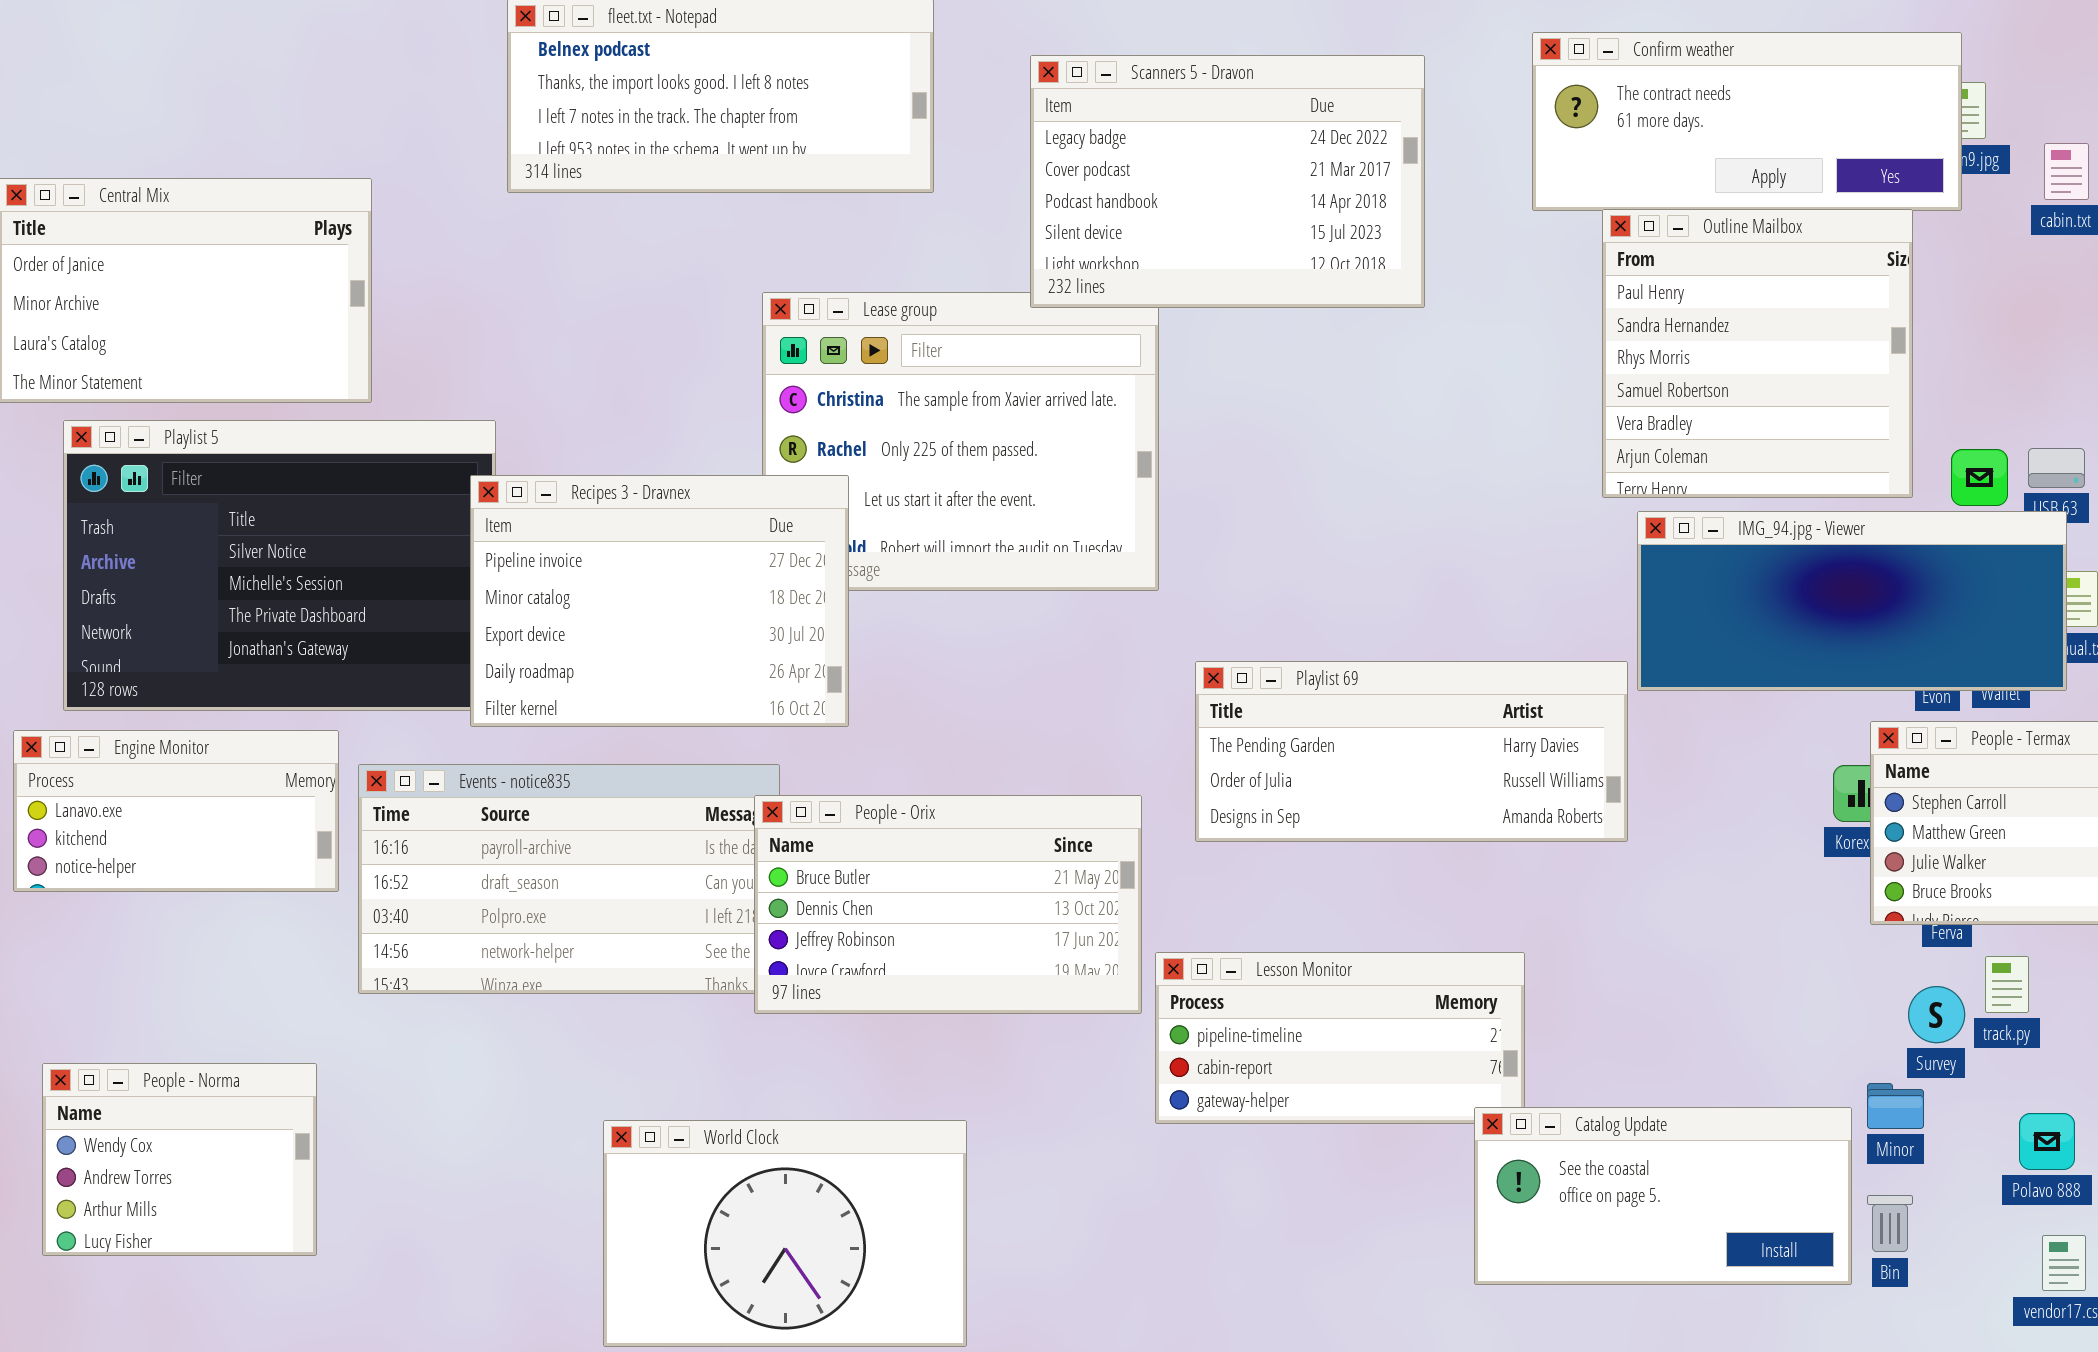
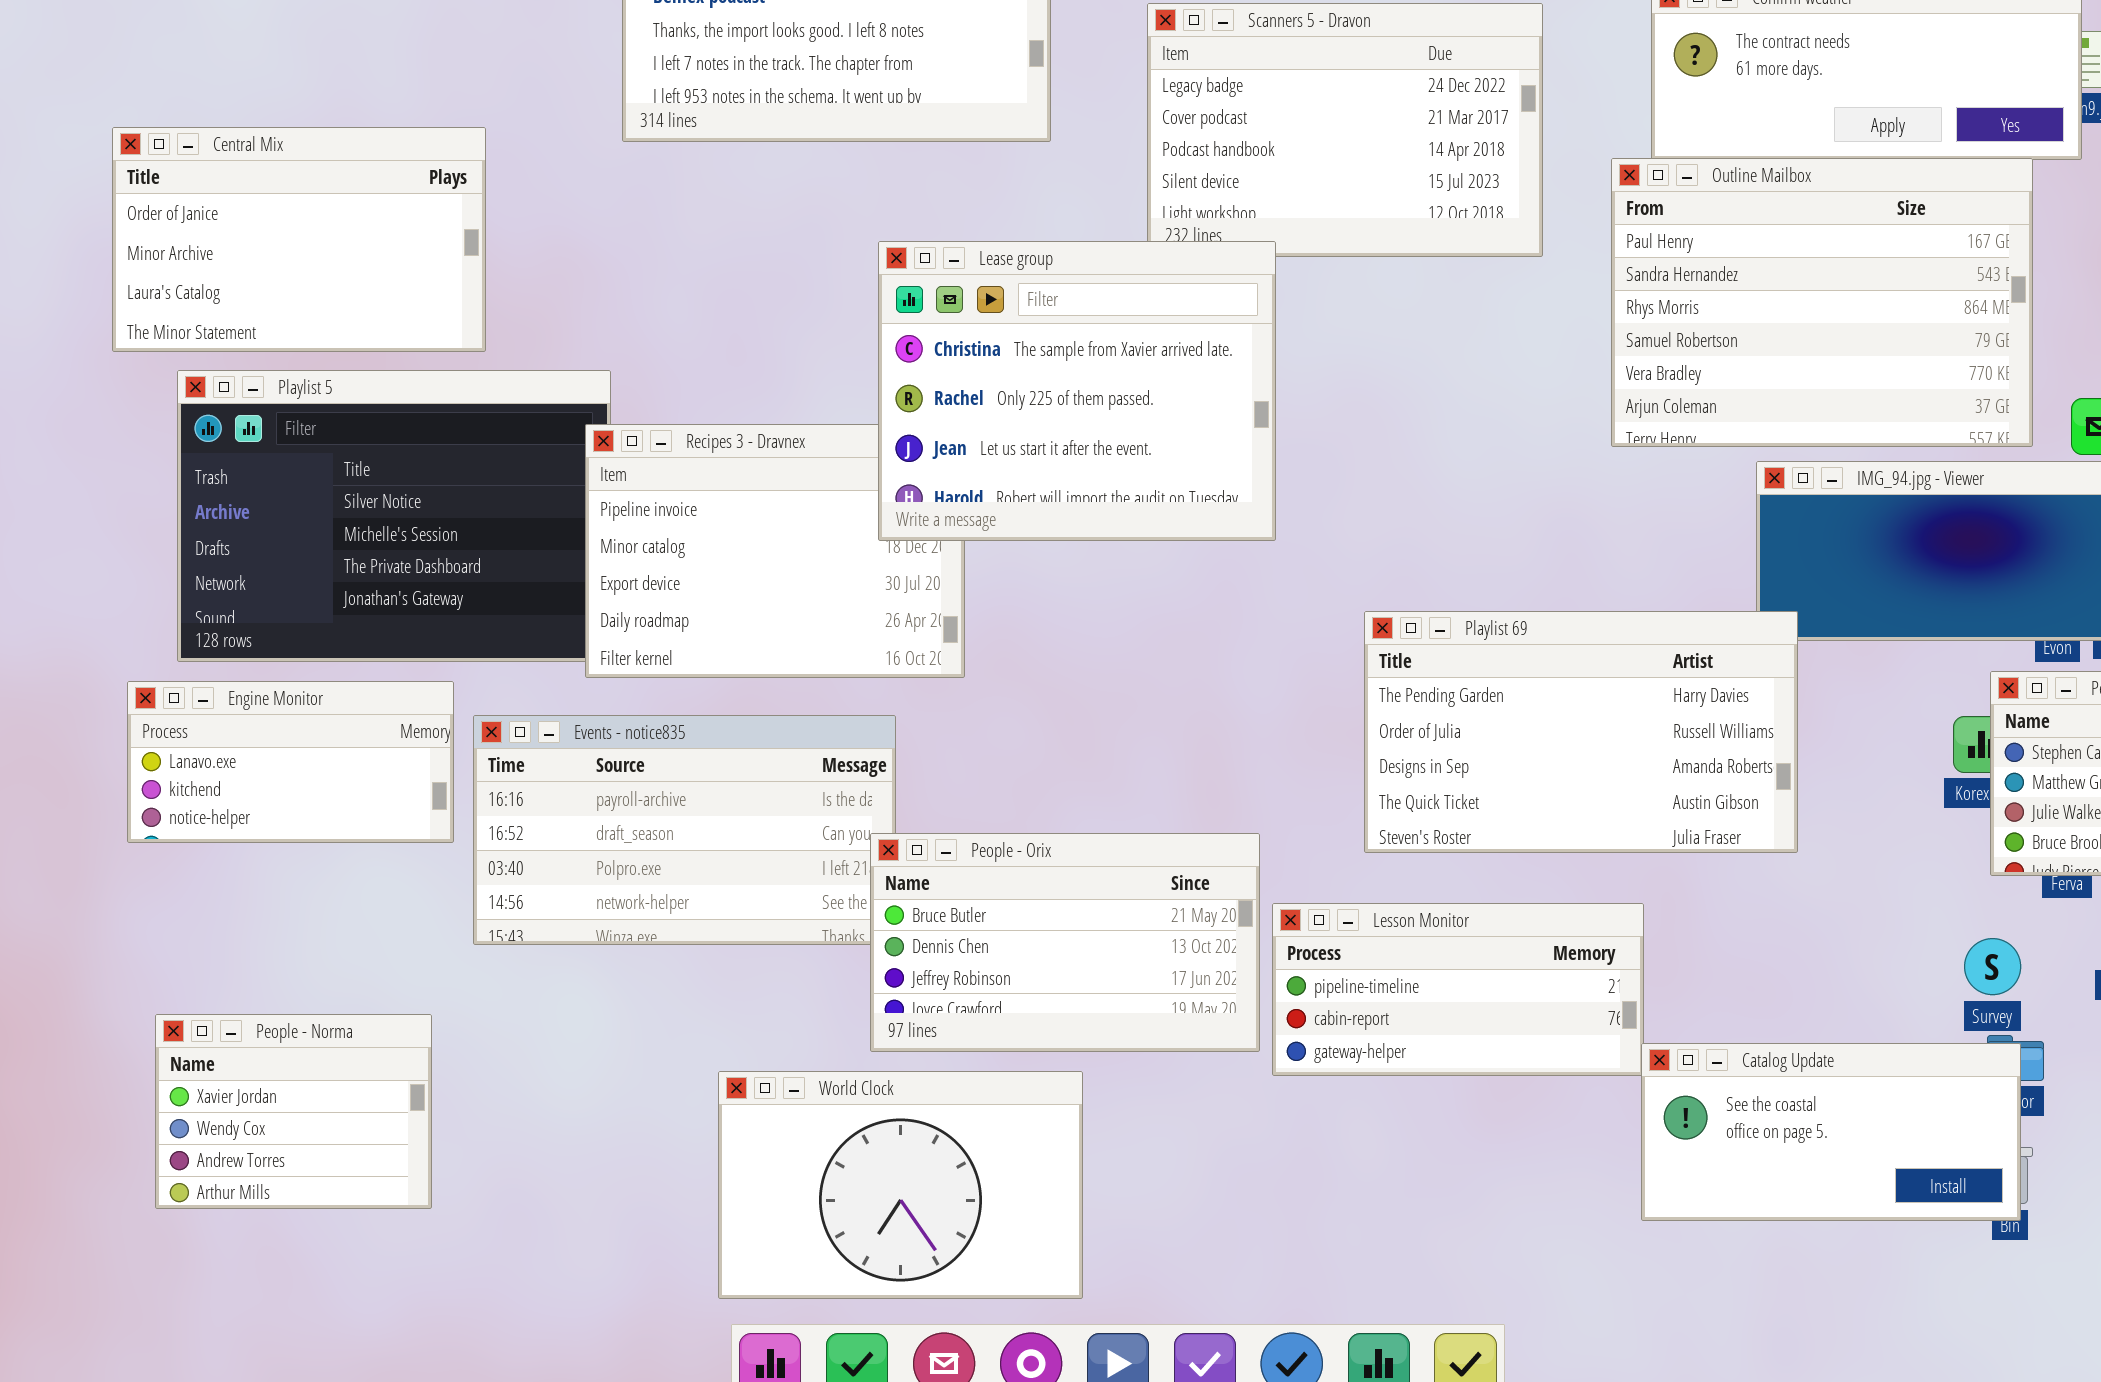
Outline Mailbox: [1602,209,1913,498] -> [1611,158,2033,447], resized
Lease group: [762,292,1159,591] -> [878,241,1276,541], raised
Playlist 69: [1195,661,1628,842] -> [1364,611,1798,853], moved, resized
People - Orix: [754,795,1142,1014] -> [870,833,1260,1052], moved
Survey: [1908,986,1965,1043] -> [1964,938,2021,995], moved
People - Norma: [42,1063,317,1256] -> [155,1014,432,1209], scrolled up 1 row
Catalog Update: [1474,1107,1852,1285] -> [1641,1043,2021,1221], moved

